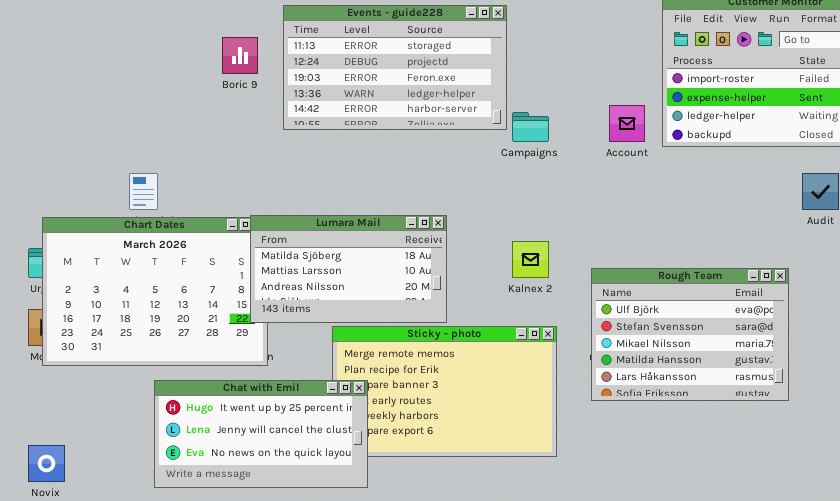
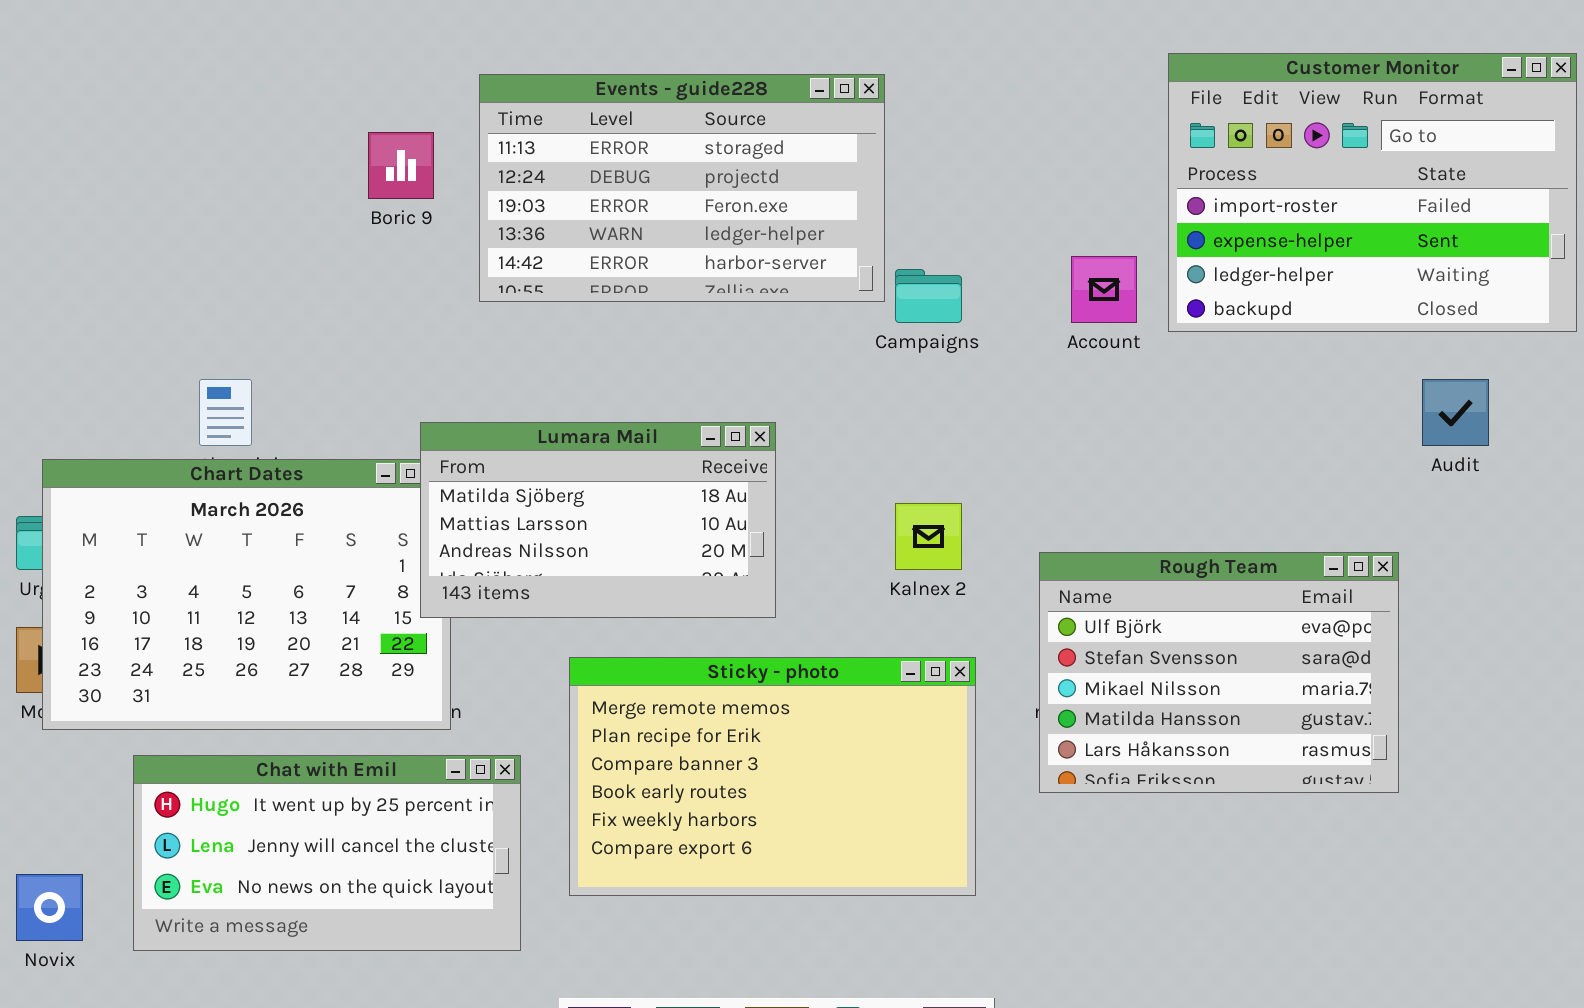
Lumara Mail: [250,215,447,323] -> [420,422,776,618], moved
Chat with Emil: [154,380,368,488] -> [133,755,521,951], moved

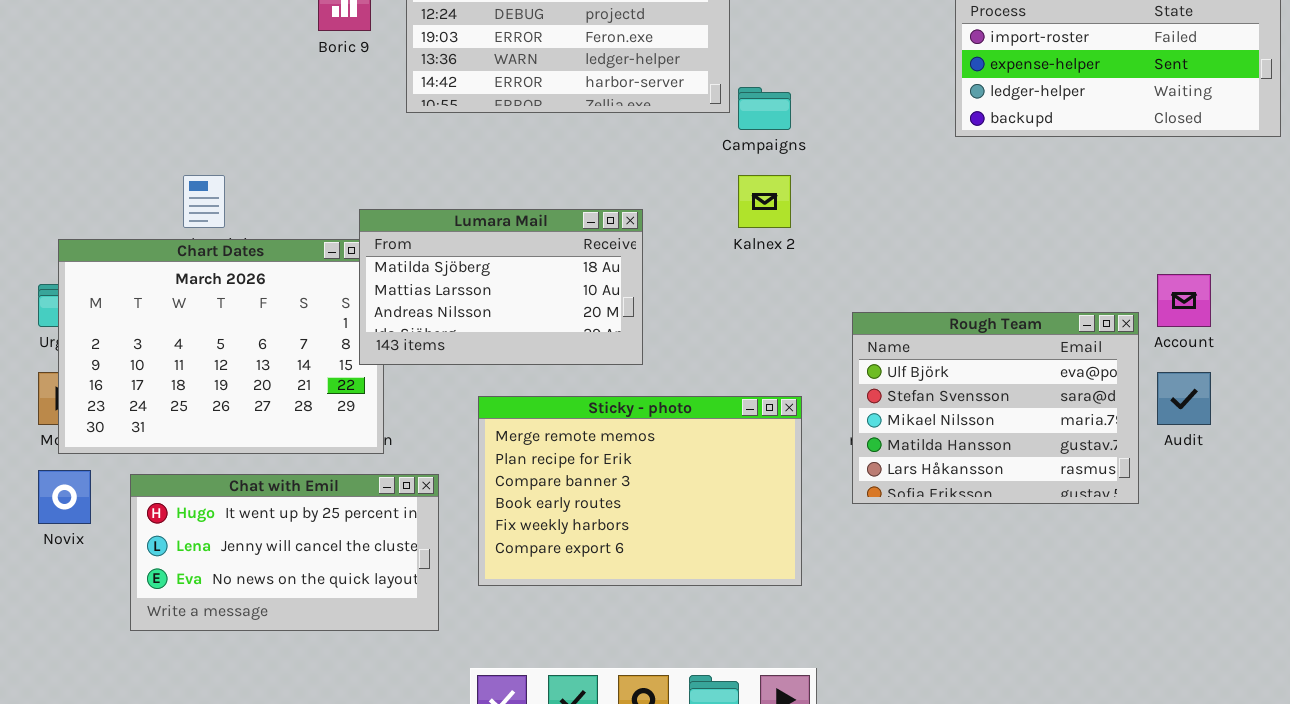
Account: [1071,256,1137,323] -> [1157,274,1211,327], moved
Audit: [1422,379,1489,446] -> [1157,372,1211,425], moved
Kalnex 2: [895,503,962,570] -> [738,175,791,228], moved
Novix: [16,874,83,941] -> [38,470,91,524], moved

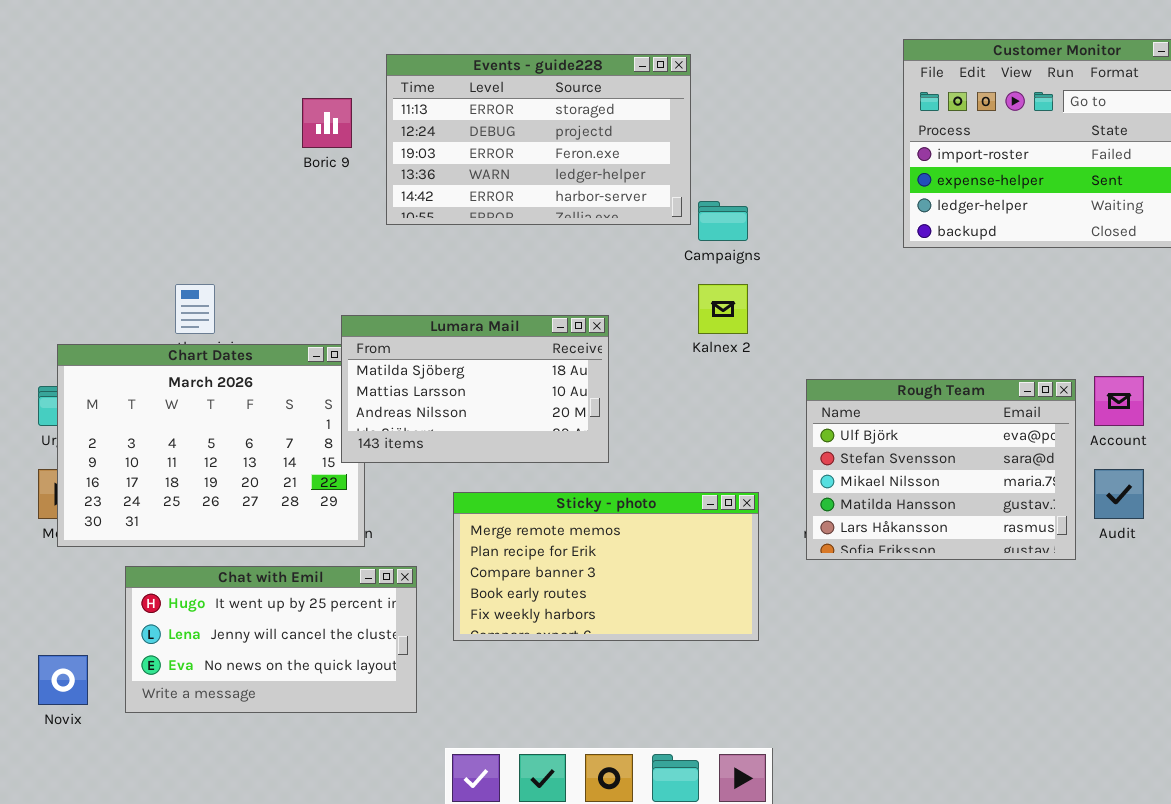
Rough Team: [852,312,1139,504] -> [806,379,1076,560], moved
Sticky - photo: [478,396,802,586] -> [453,492,759,641], resized
Novix: [38,470,91,524] -> [38,655,88,705], moved

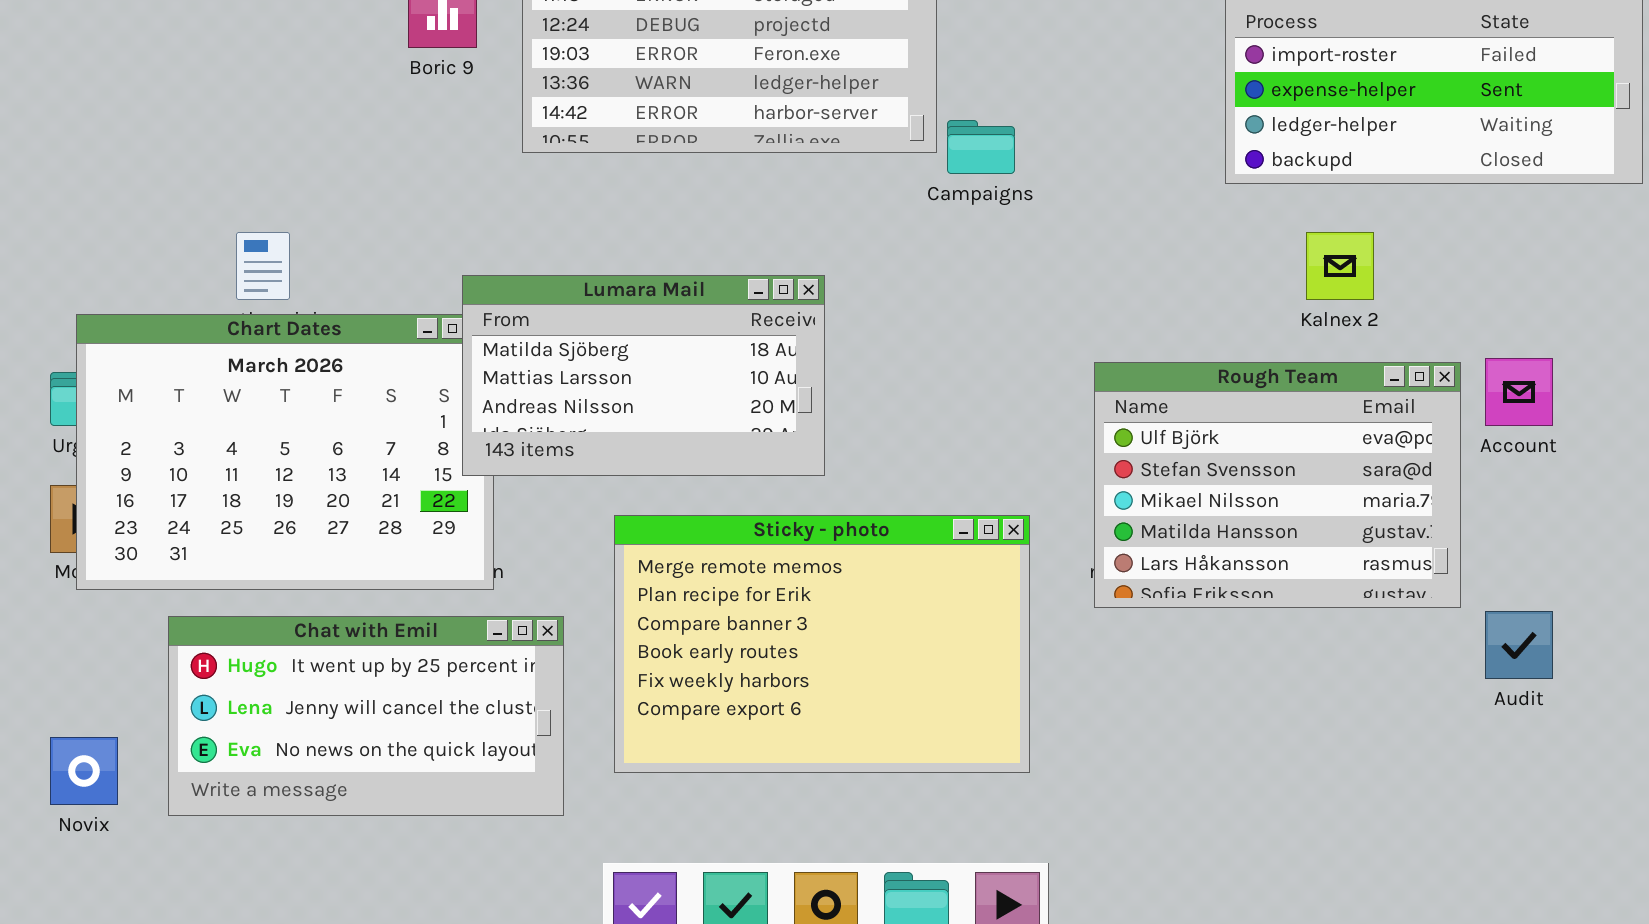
Kalnex 2: [698,284,748,334] -> [1306,232,1374,300], moved
Audit: [1094,469,1144,519] -> [1485,611,1553,679], moved
Sticky - photo: [453,492,759,641] -> [614,515,1030,773], resized

